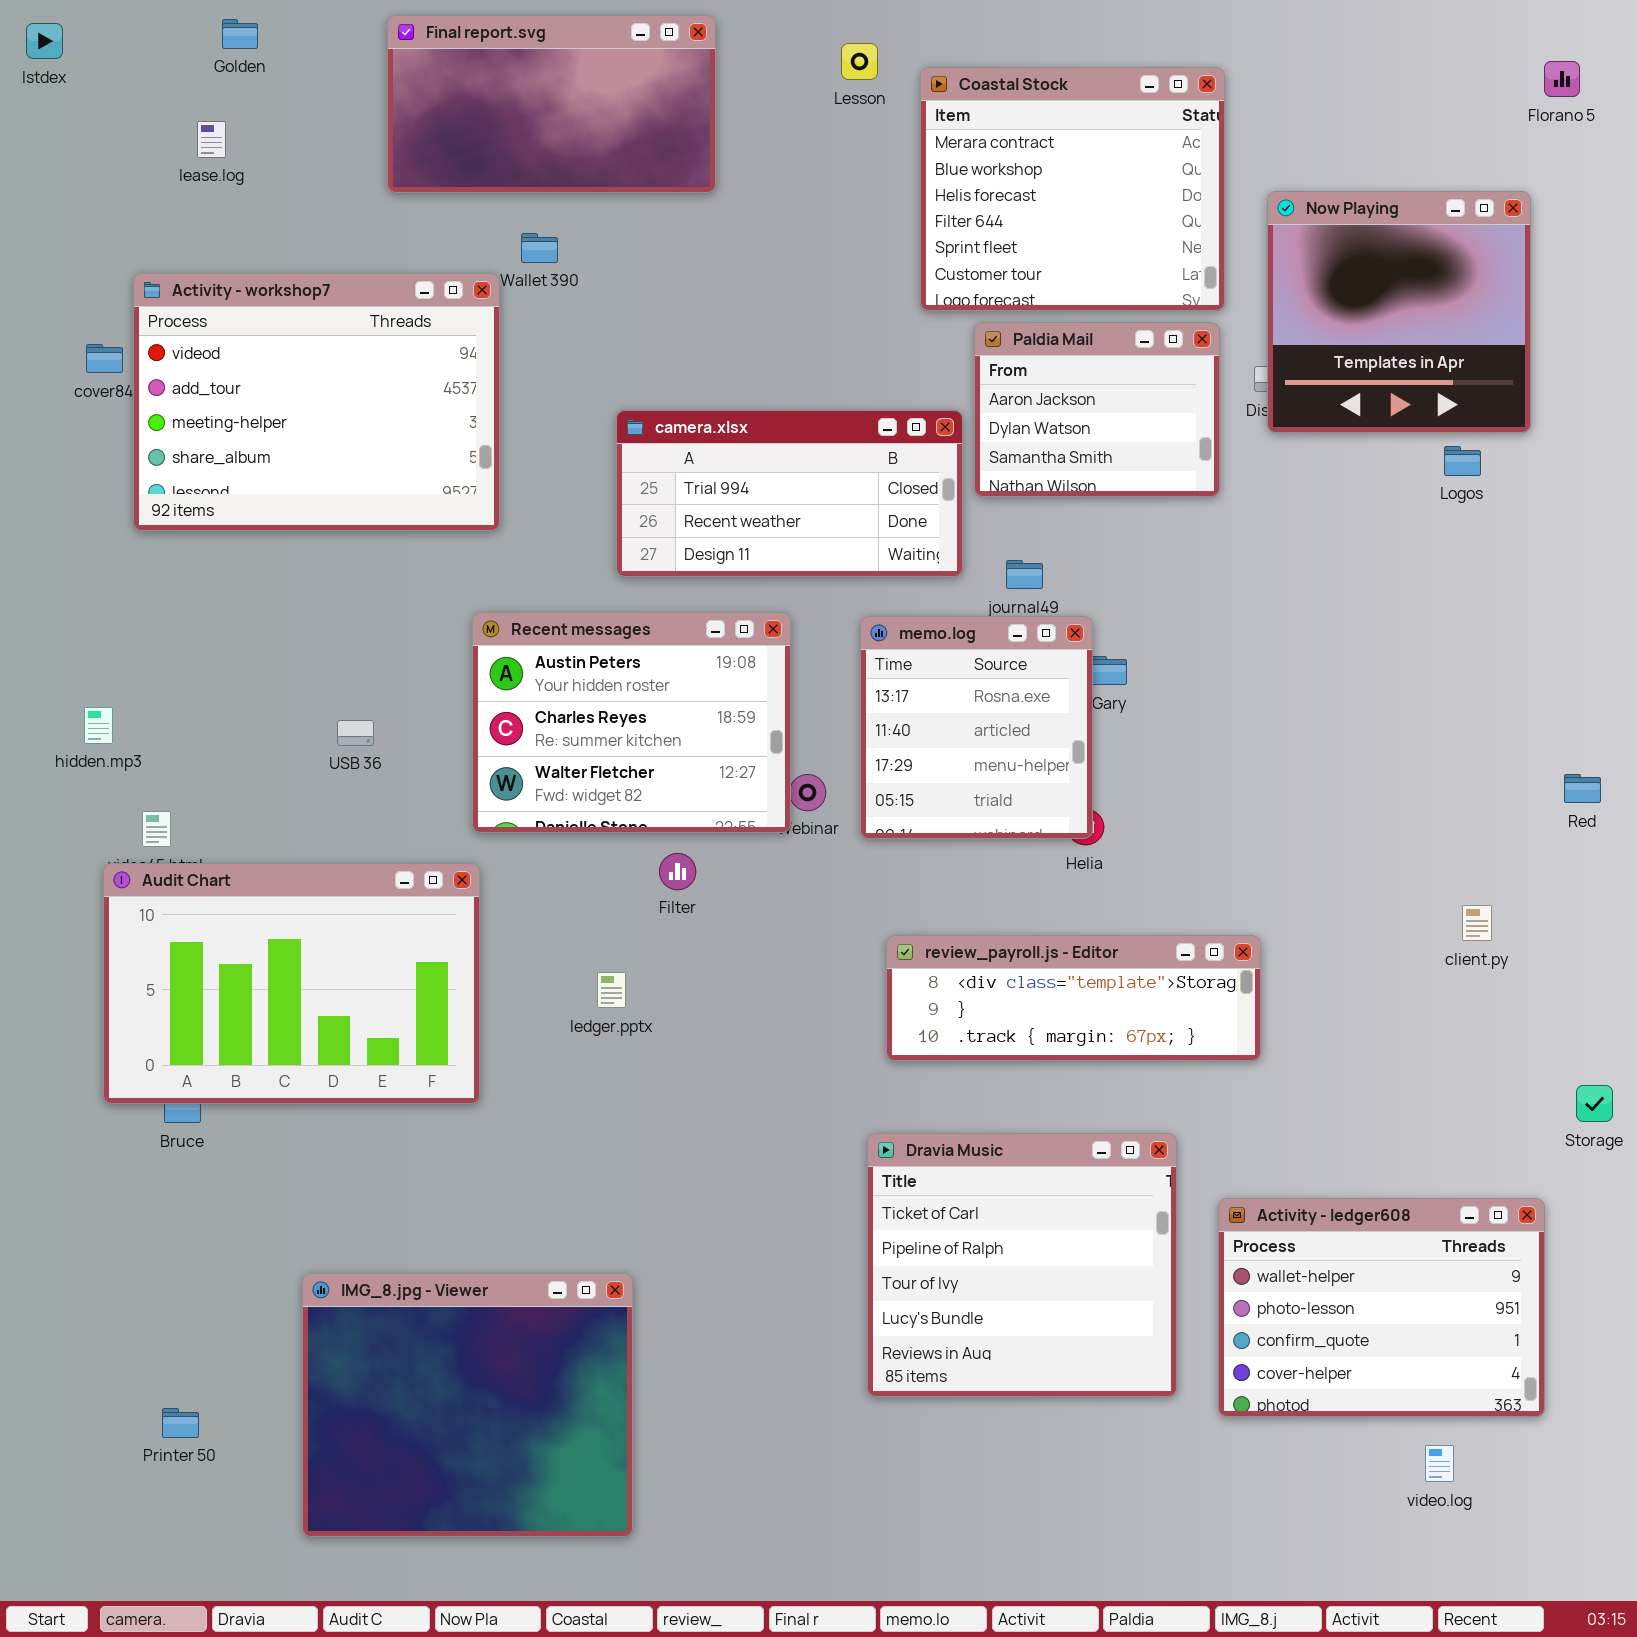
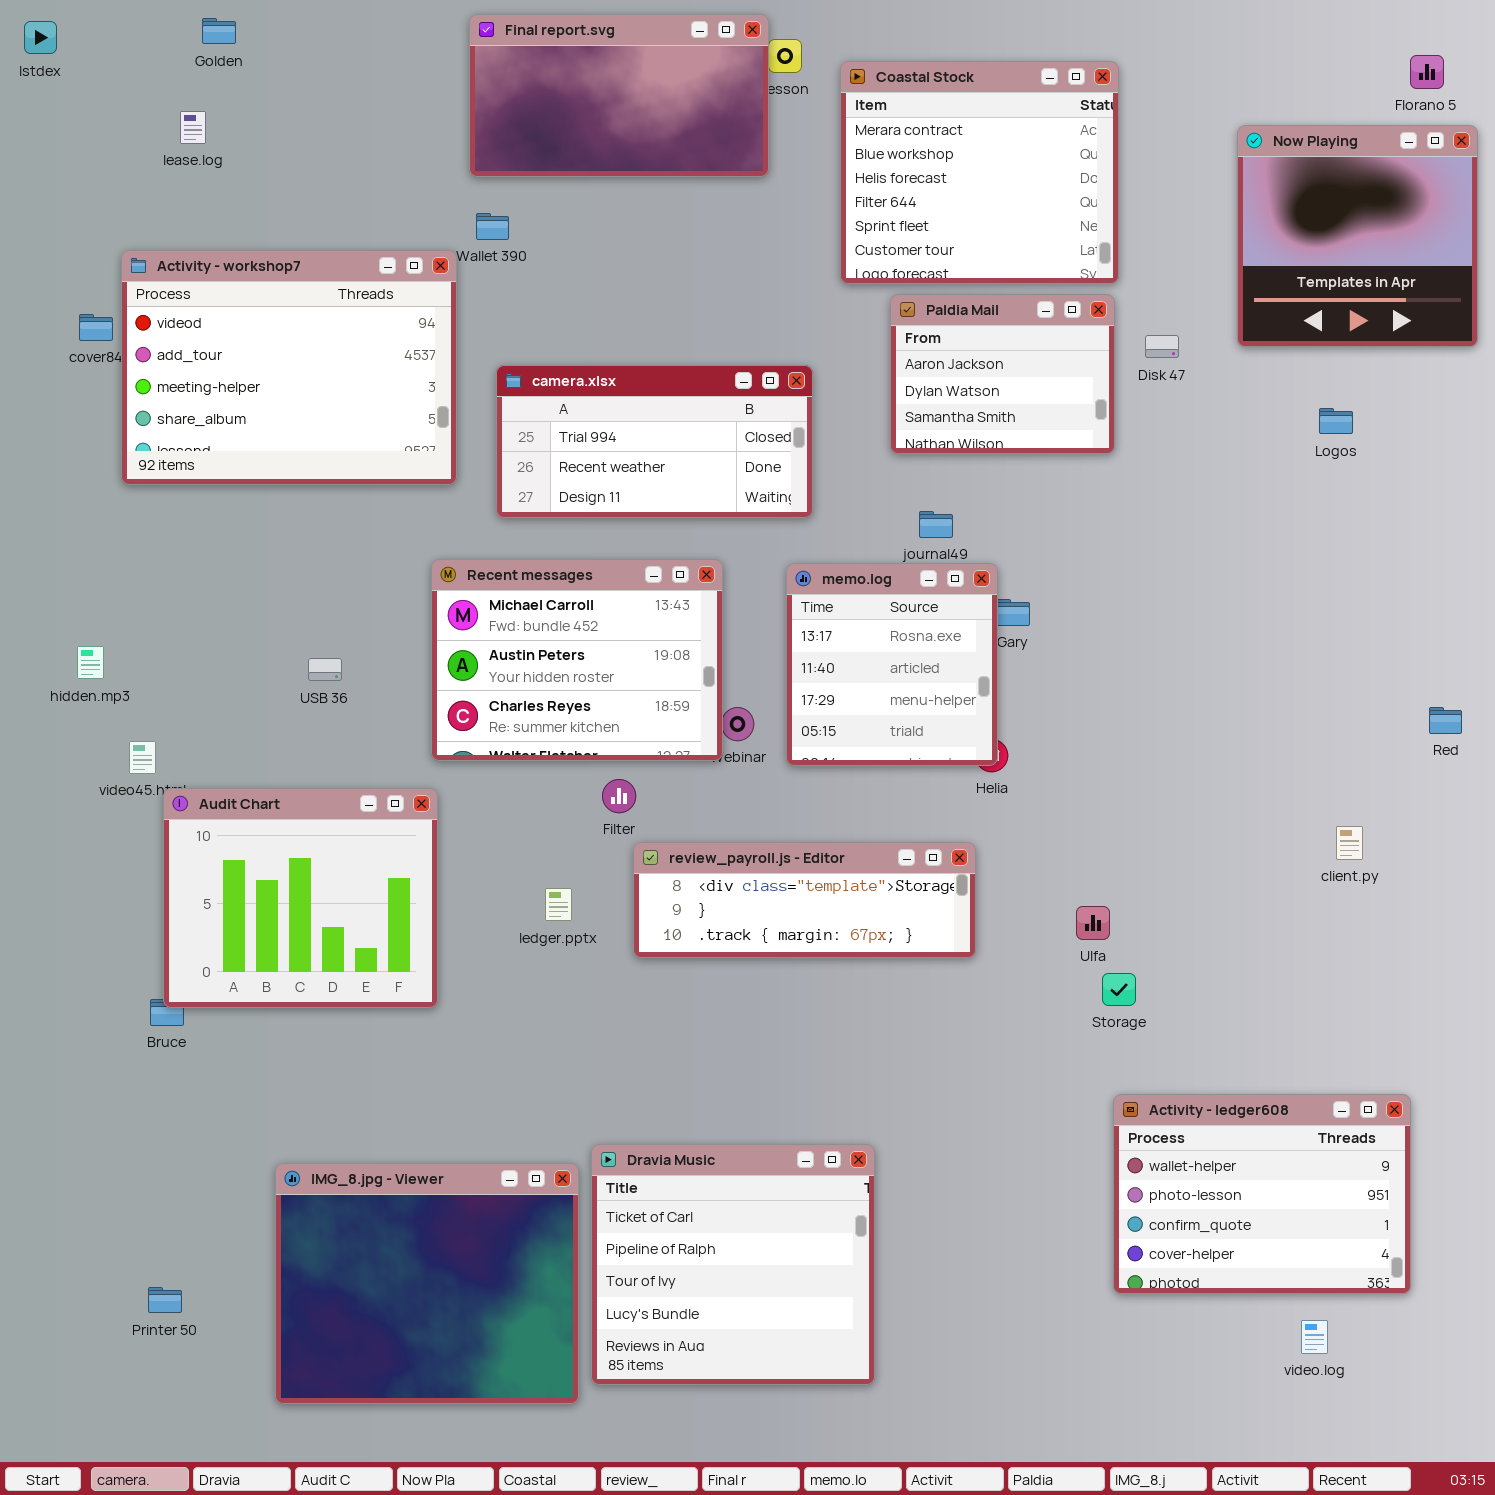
Final report.svg: [387,15,716,193] -> [469,14,769,177], moved
Now Playing: [1267,191,1531,433] -> [1237,125,1478,347], moved
camera.xlsx: [616,410,963,577] -> [496,365,813,518], moved
Recent messages: [472,612,791,833] -> [431,559,723,761], scrolled up 1 row
Audit Chart: [103,863,480,1104] -> [163,788,438,1008], resized
review_payroll.js - Editor: [886,935,1261,1061] -> [633,842,976,958], moved
Storage: [1576,1085,1613,1122] -> [1102,973,1136,1006], moved
Dravia Music: [867,1133,1177,1397] -> [591,1144,875,1385], moved

